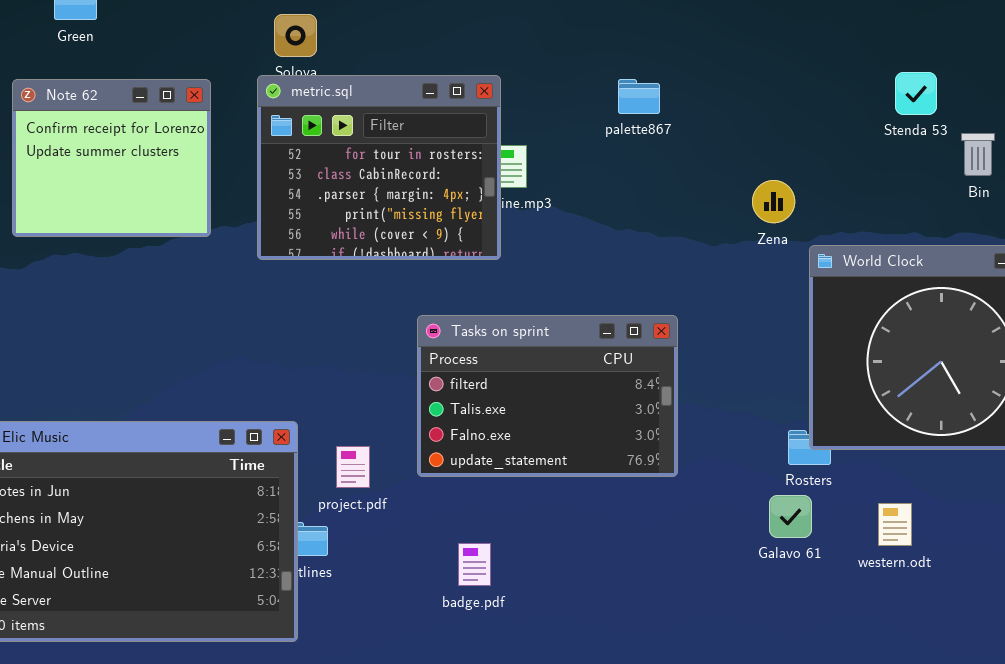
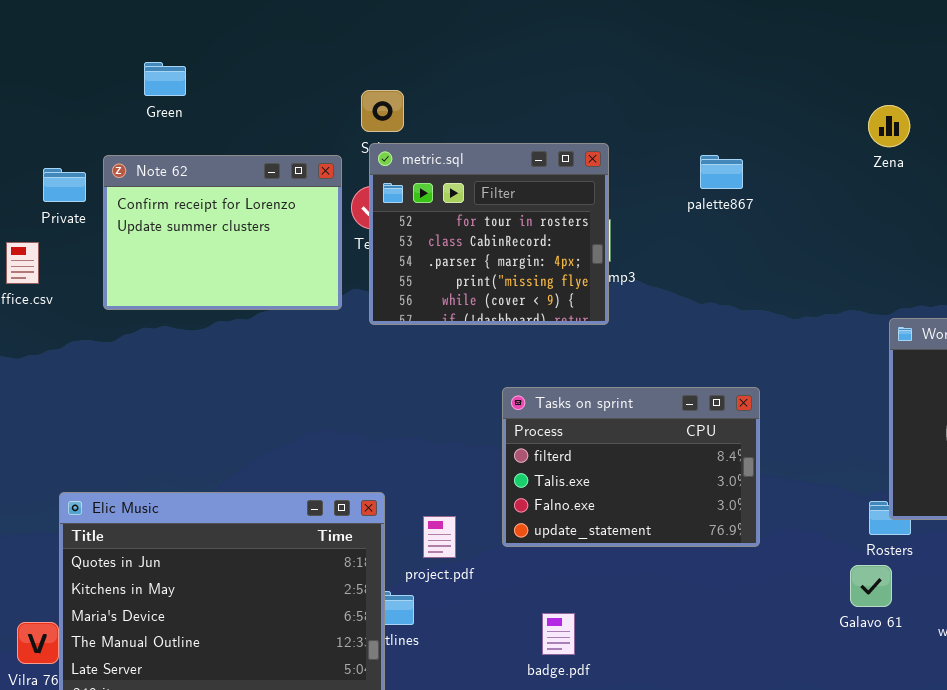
metric.sql: [257,75,501,260] -> [369,143,609,325], moved
Note 62: [12,79,211,237] -> [103,155,342,310], resized
Zena: [752,180,795,223] -> [868,105,910,147], moved

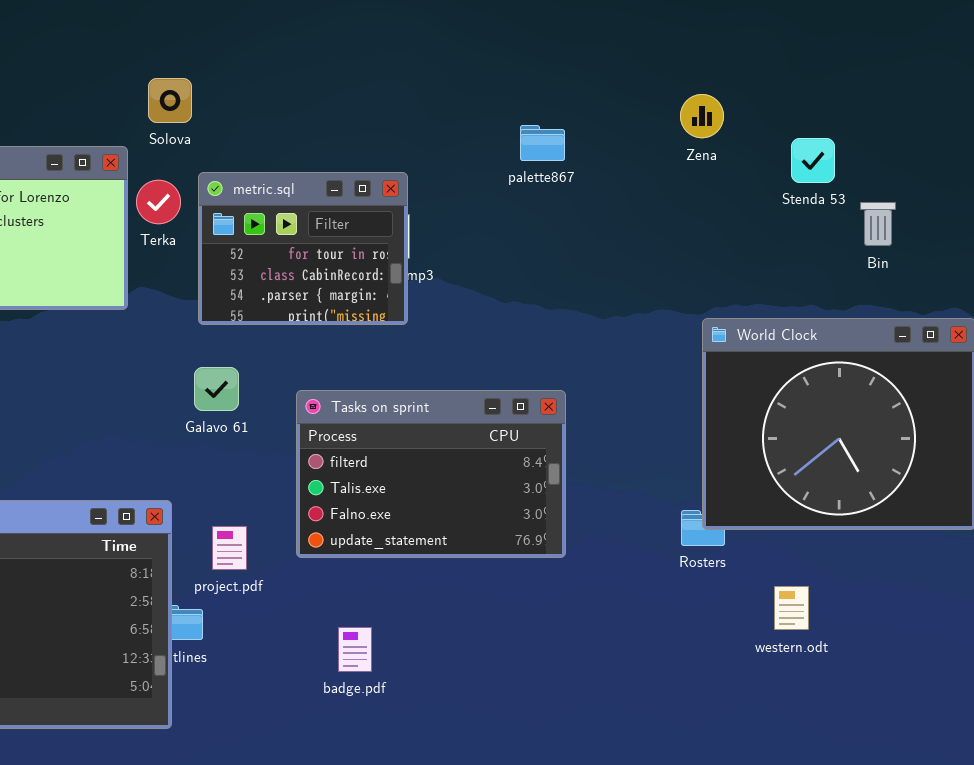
metric.sql: [369,143,609,325] -> [198,172,408,325], resized
palette867: [700,155,743,189] -> [520,125,565,161], moved
Galavo 61: [850,565,892,607] -> [194,367,239,411], moved

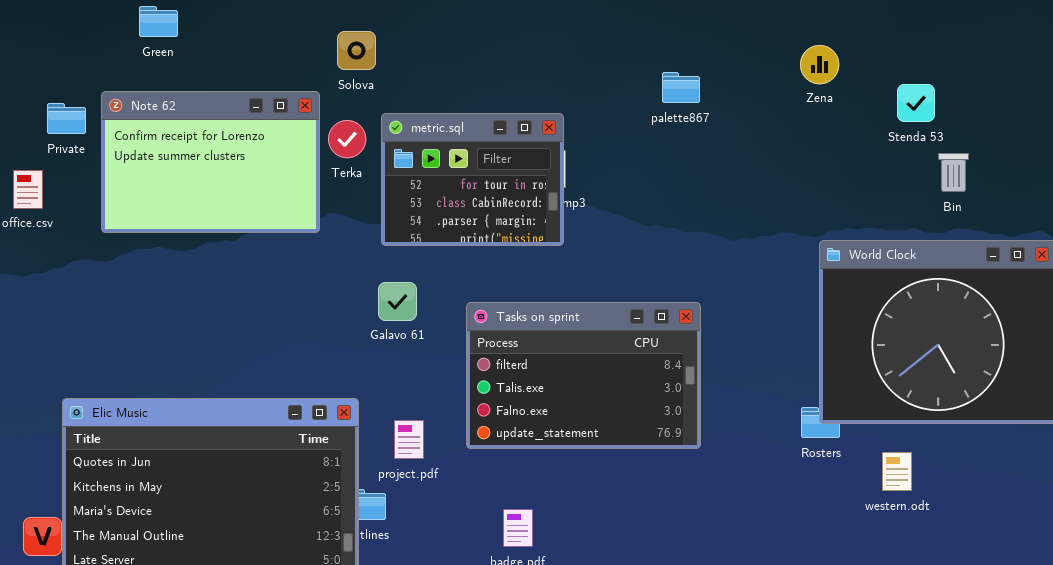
Bin: [860,202,896,246] -> [938,153,969,192], moved
western.odt: [774,586,809,630] -> [882,452,912,491], moved

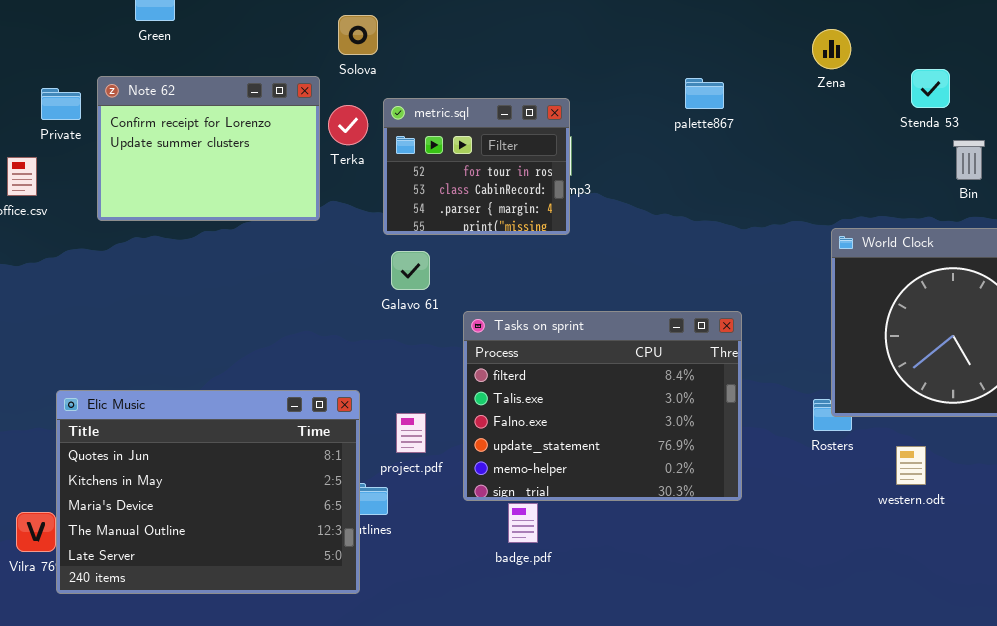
palette867: [662,72,700,103] -> [685,78,724,109], moved
Galavo 61: [378,282,417,321] -> [391,251,430,290], moved
Tasks on sprint: [466,302,701,449] -> [463,311,742,501], moved, resized

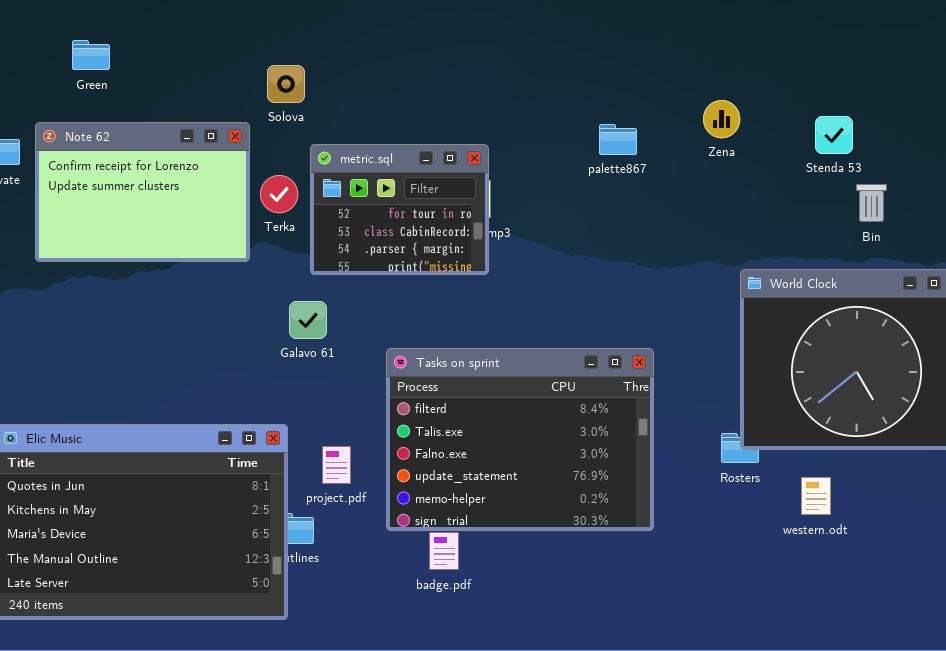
Zena: [812,29,851,69] -> [703,100,740,138], moved
Terka: [328,105,368,145] -> [260,175,298,213], moved
Galavo 61: [391,251,430,290] -> [289,301,327,339], moved

